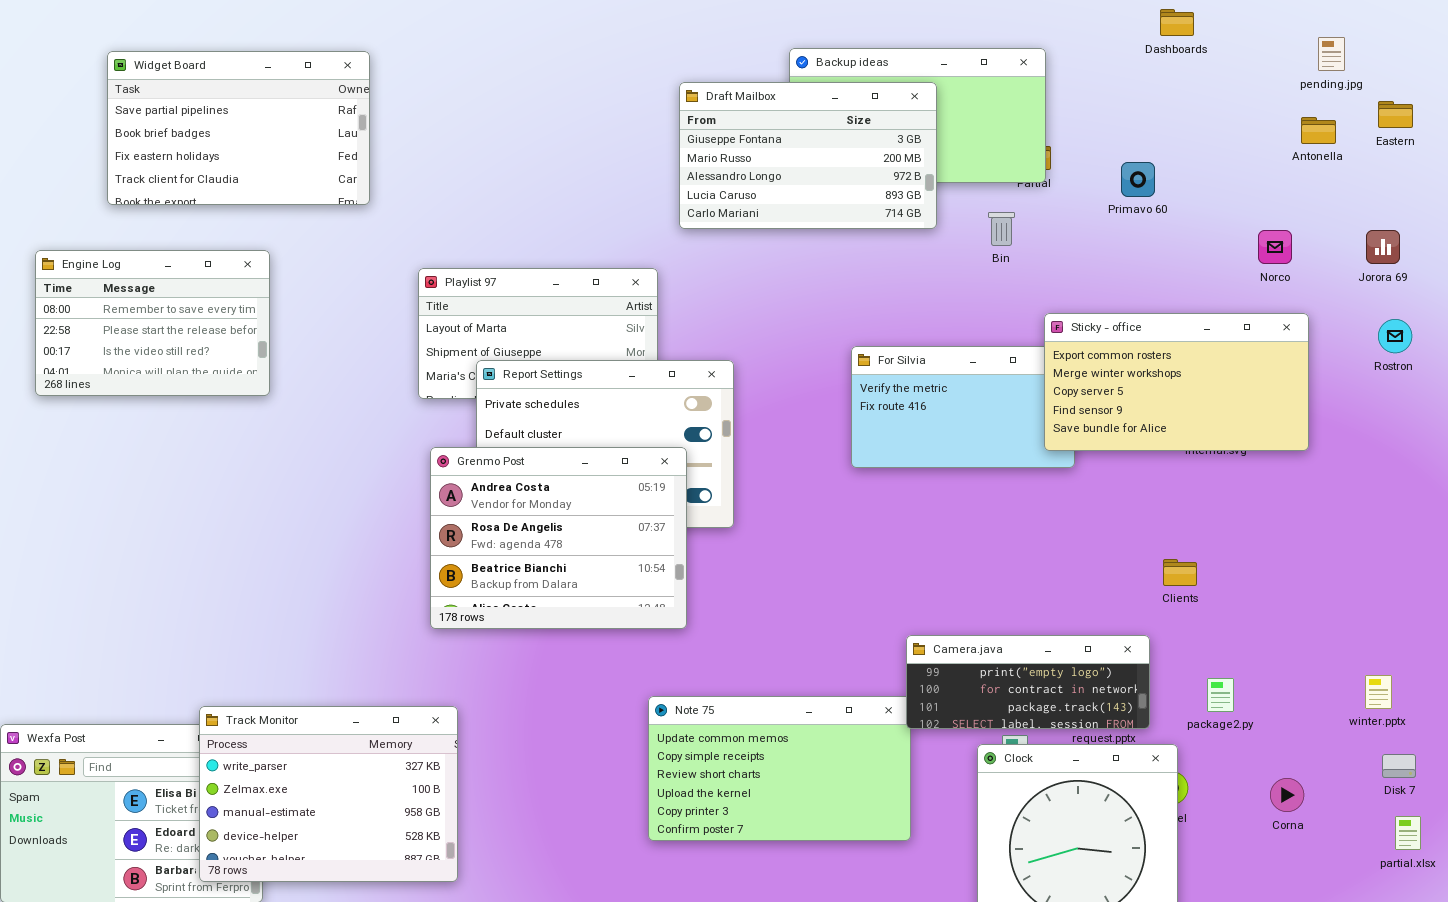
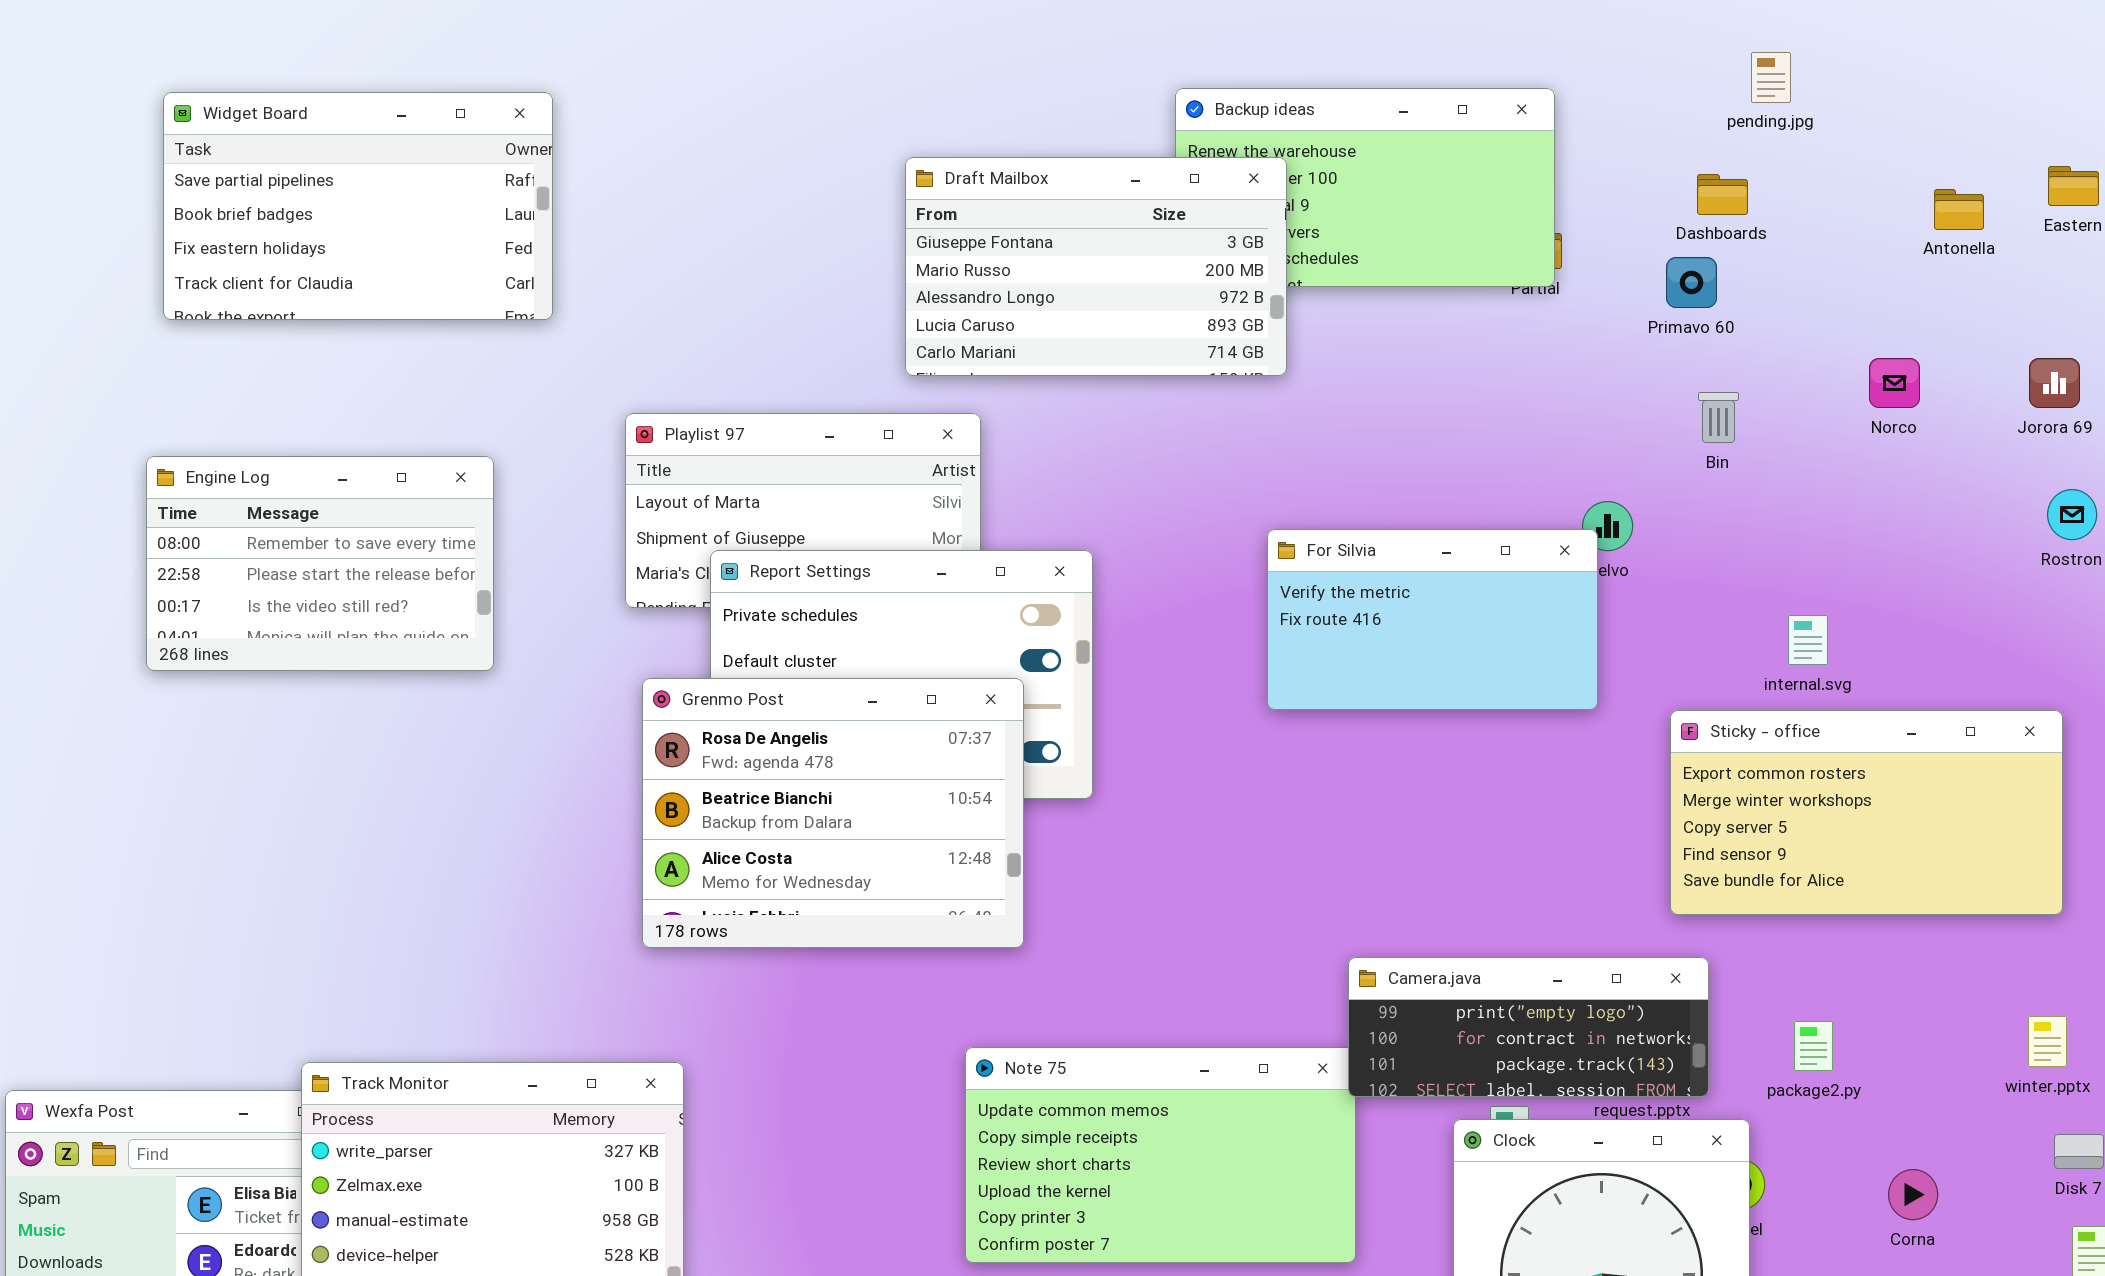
Dashboards: [1160,9,1194,36] -> [1697,174,1748,215], moved
pending.jpg: [1318,37,1345,71] -> [1751,52,1791,103], moved
Draft Mailbox: [679,82,937,229] -> [905,157,1287,376], moved
Bin: [988,212,1015,246] -> [1698,392,1739,443], moved
Engine Log: [35,250,270,396] -> [146,456,494,671], moved
Sticky - office: [1044,313,1309,451] -> [1670,710,2063,915], moved
Grenmo Post: [430,447,687,629] -> [642,678,1024,948], scrolled down 1 row

